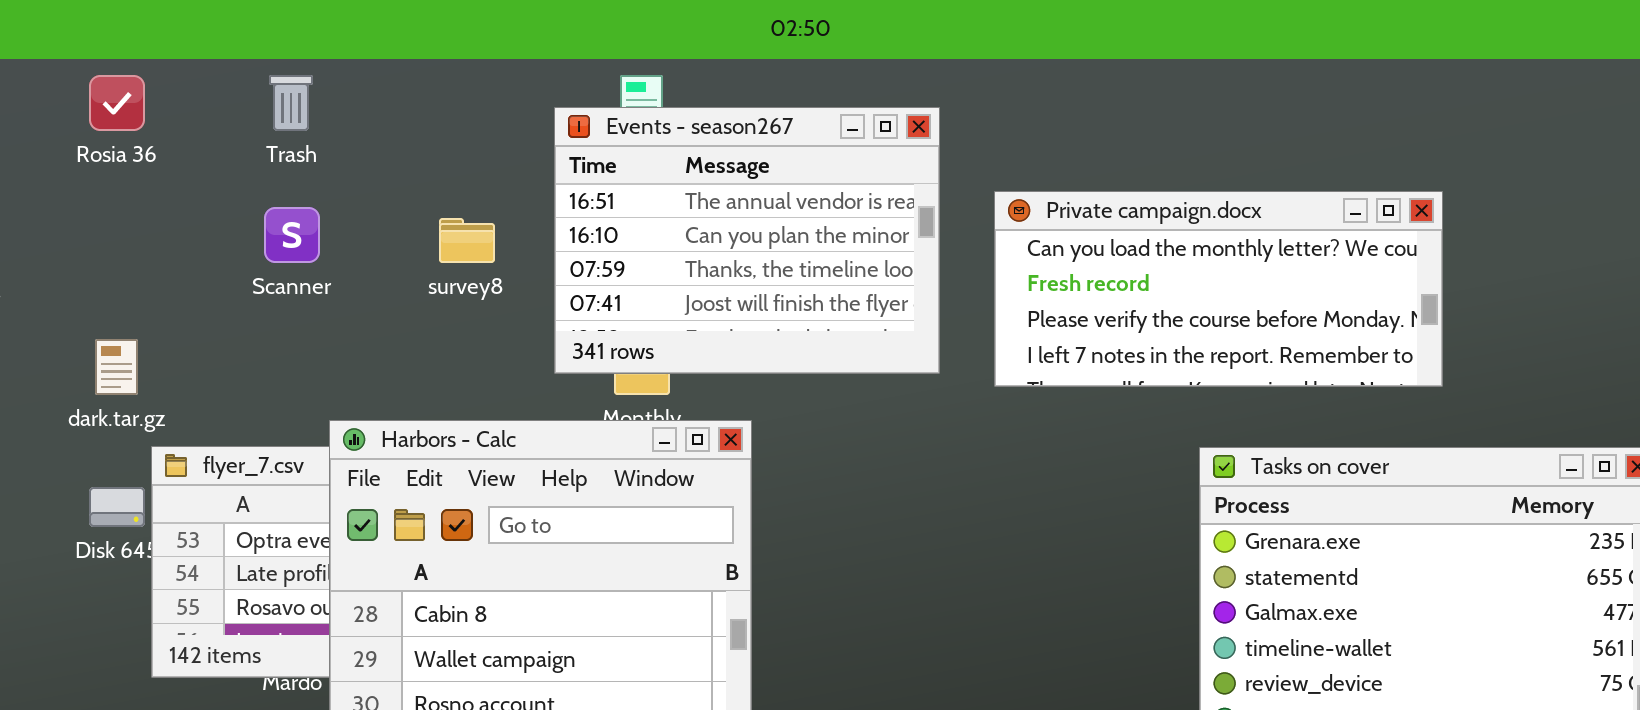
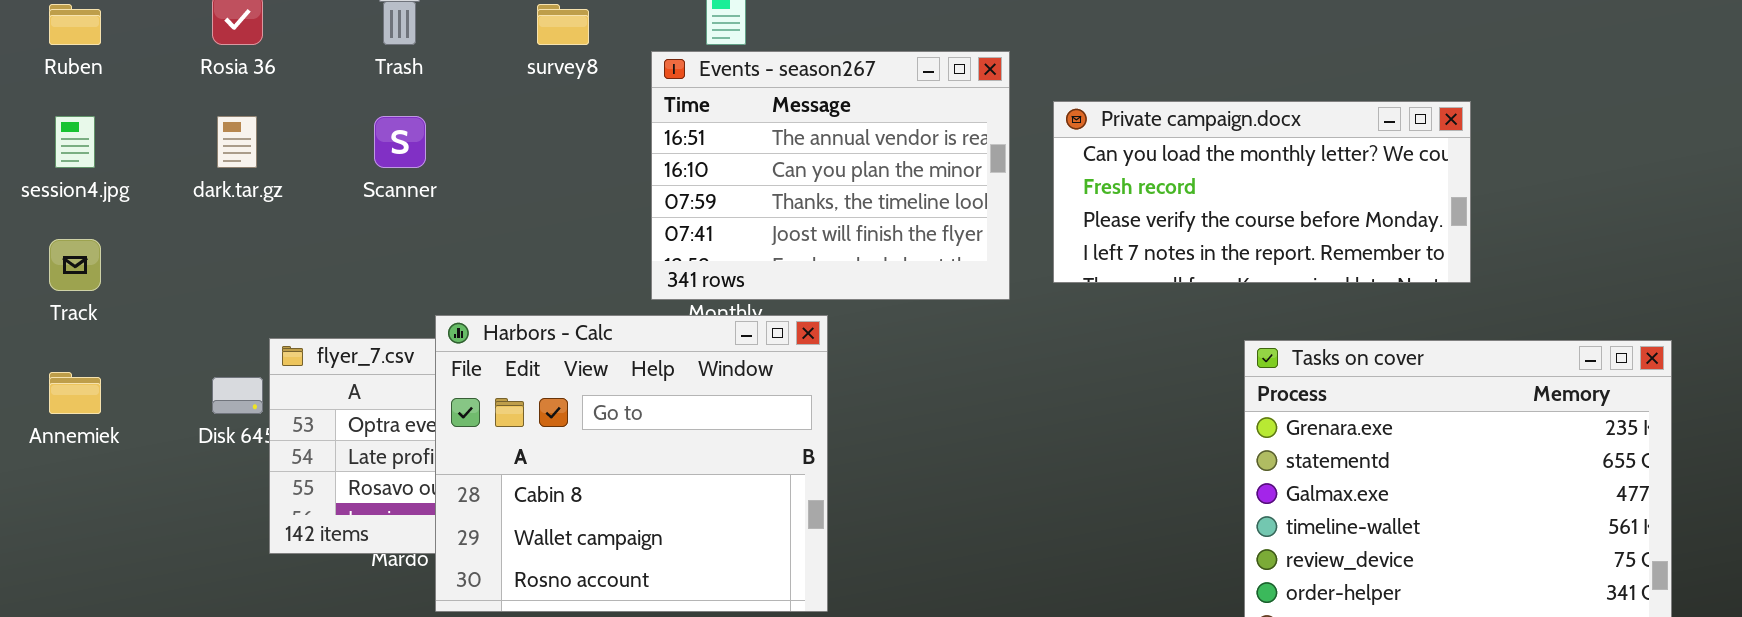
Events - season267: [554,107,940,374] -> [651,51,1010,300], moved
survey8: [439,218,495,263] -> [537,4,589,45], moved
dark.tar.gz: [95,339,138,395] -> [217,116,257,168], moved

